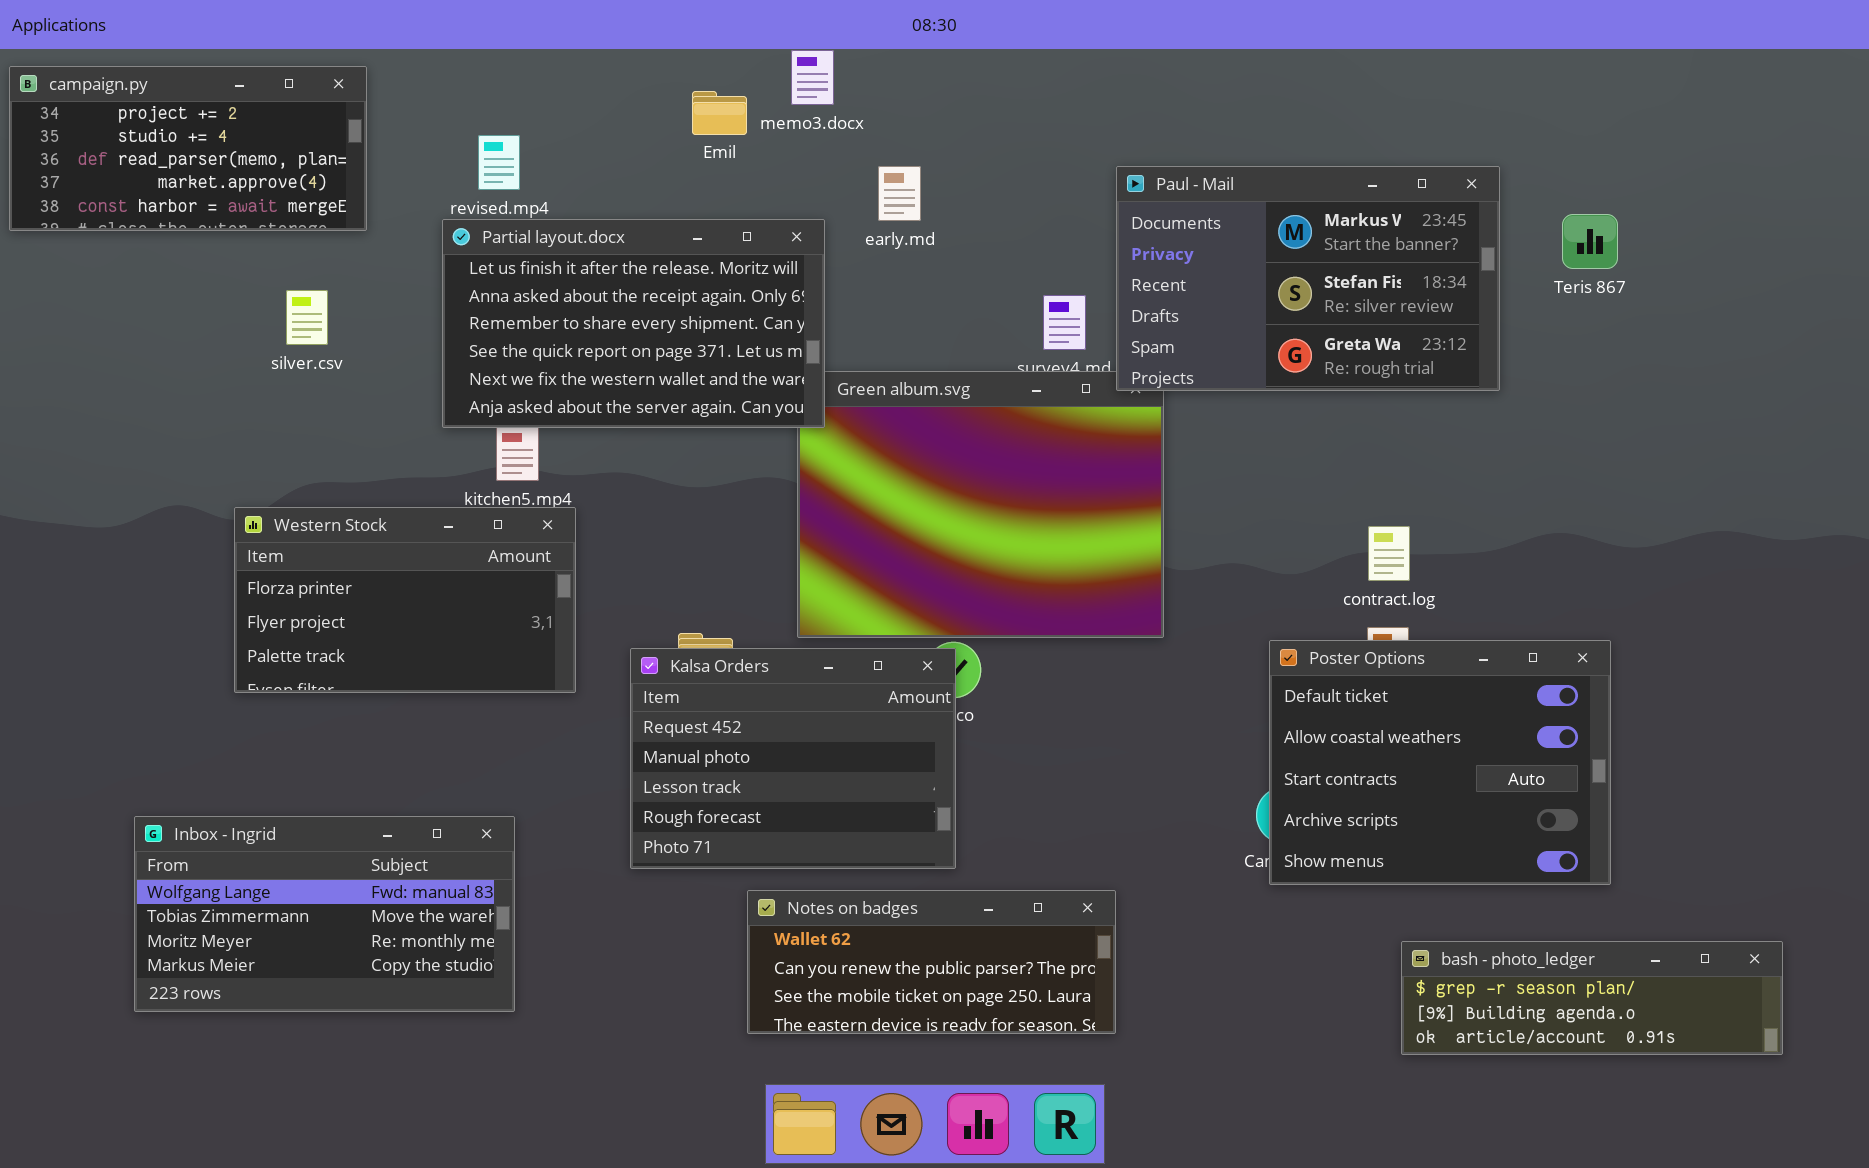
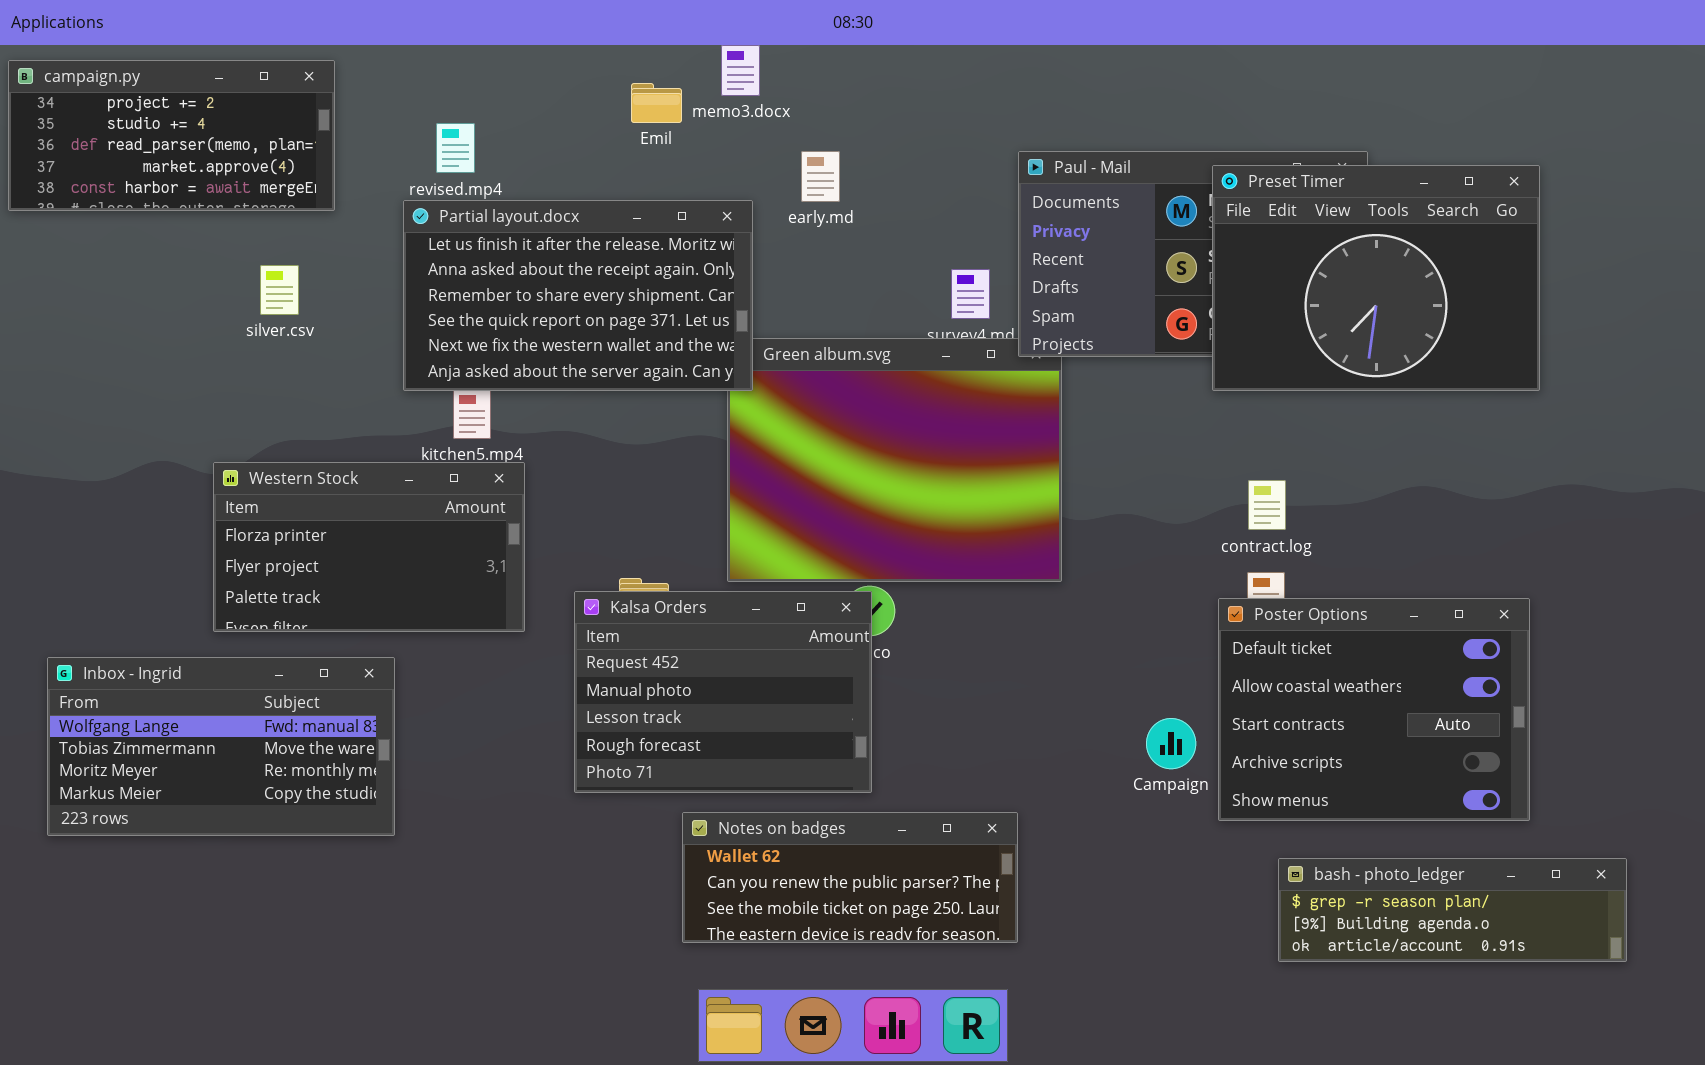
Preset Timer: none -> [1212,165,1540,391], opened
Poster Options: [1269,640,1611,885] -> [1218,598,1530,821], moved
Inbox - Ingrid: [134,816,515,1012] -> [47,657,395,836], moved

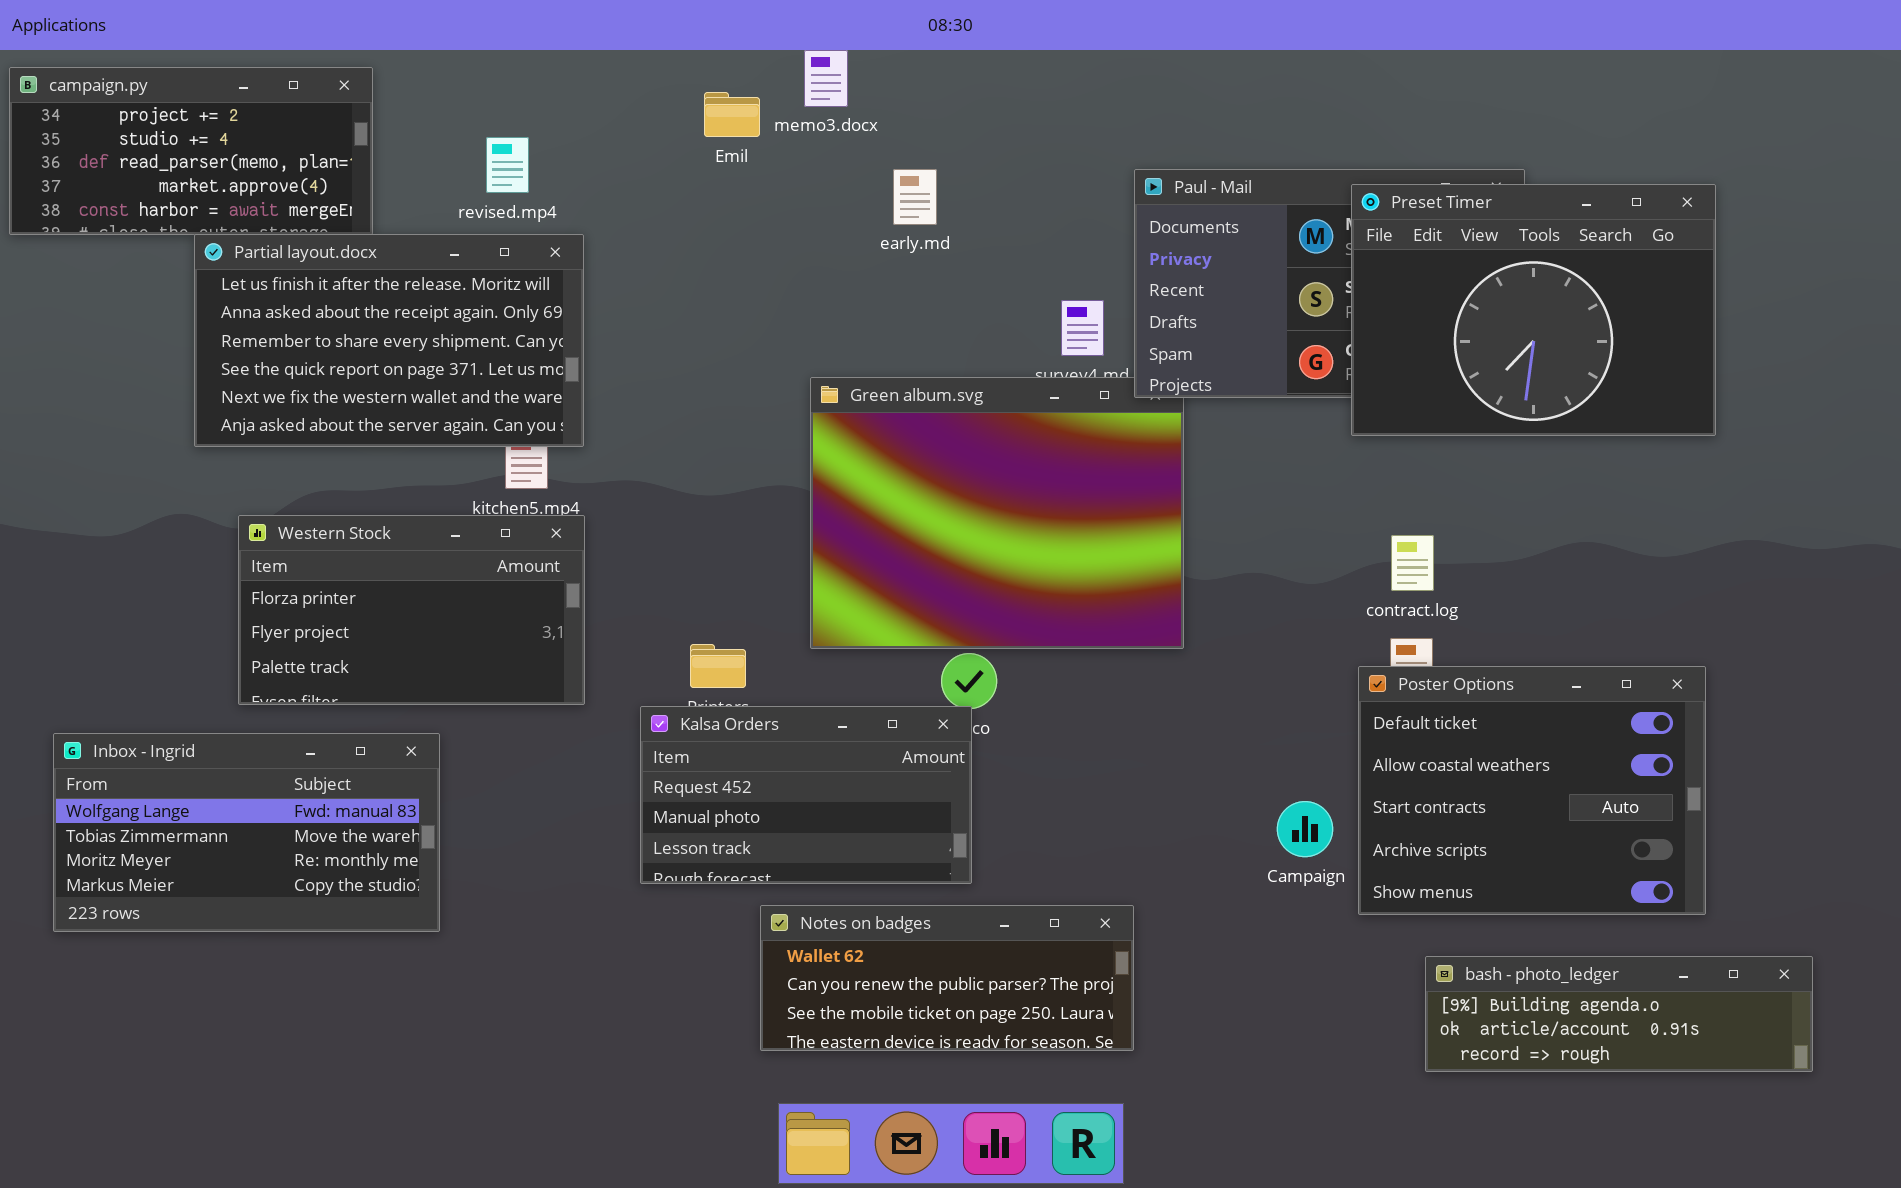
Partial layout.docx: [403,200,753,391] -> [194,234,584,447], moved
Kalsa Orders: [574,591,872,793] -> [640,706,972,884], resized
bash - photo_ledger: [1278,858,1627,962] -> [1425,956,1813,1072], scrolled down 1 row

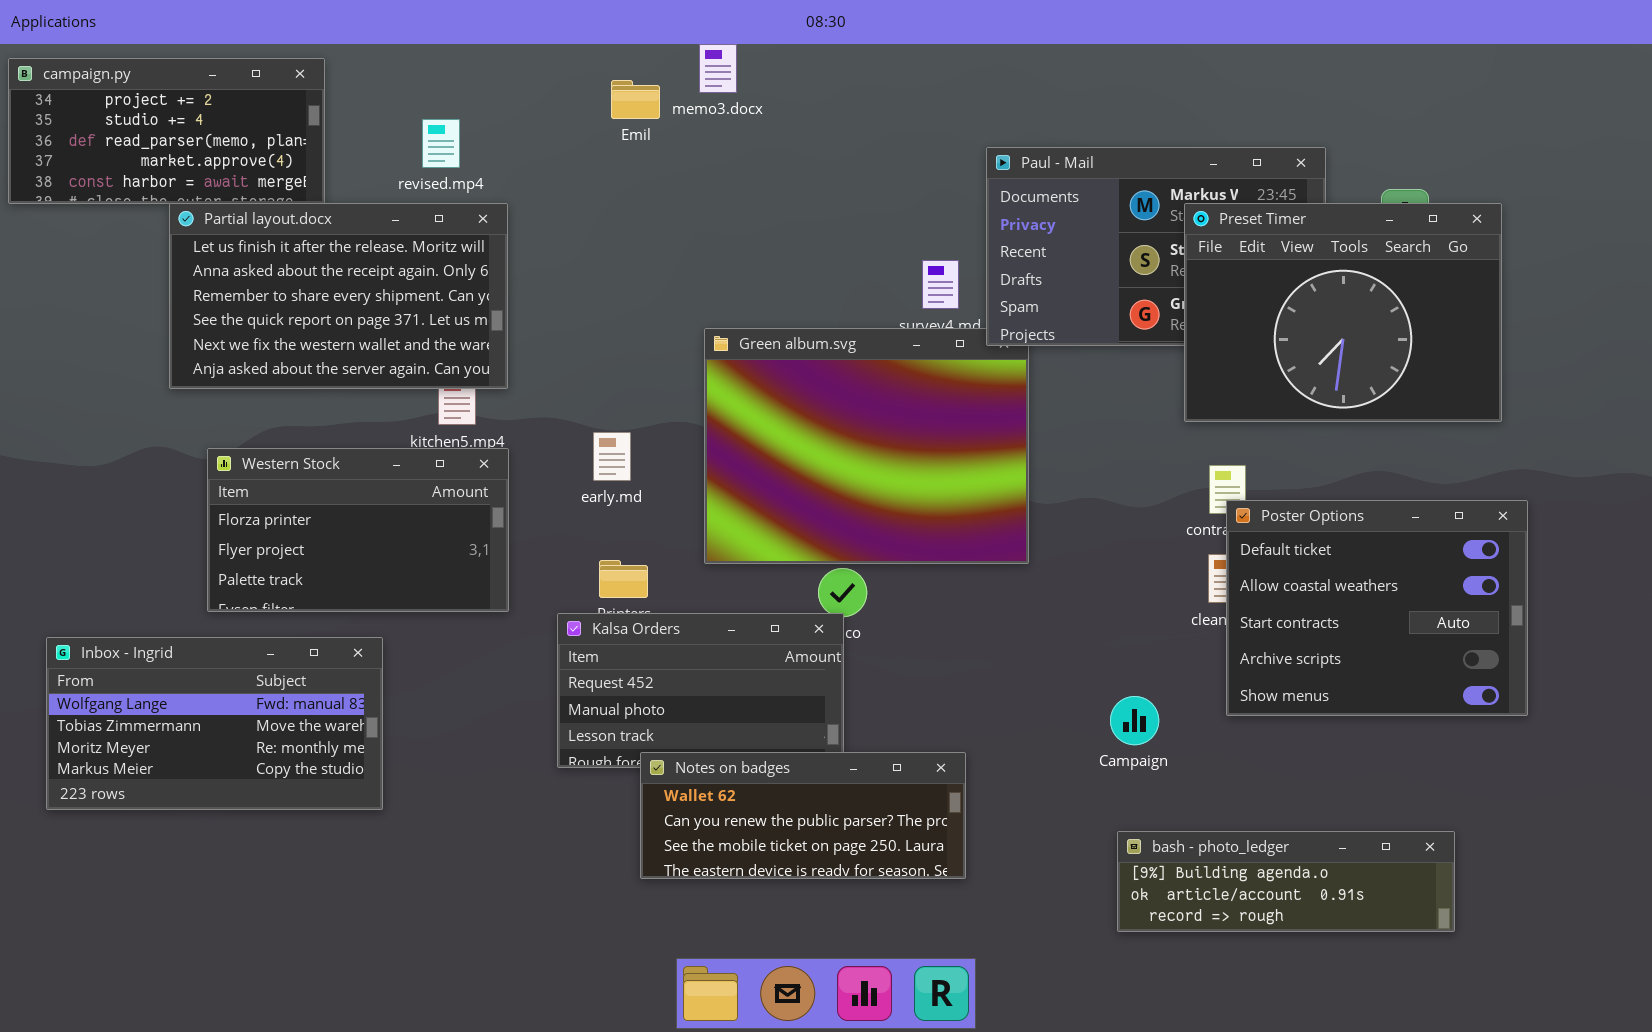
early.md: [893,169,937,225] -> [593,432,631,481], moved
Preset Timer: [1351,184,1716,436] -> [1184,203,1502,422], moved
Poster Options: [1358,666,1706,915] -> [1226,500,1528,716], moved
Notes on badges: [760,905,1134,1051] -> [640,752,966,879], moved
bash - photo_ledger: [1425,956,1813,1072] -> [1117,831,1455,932], moved

